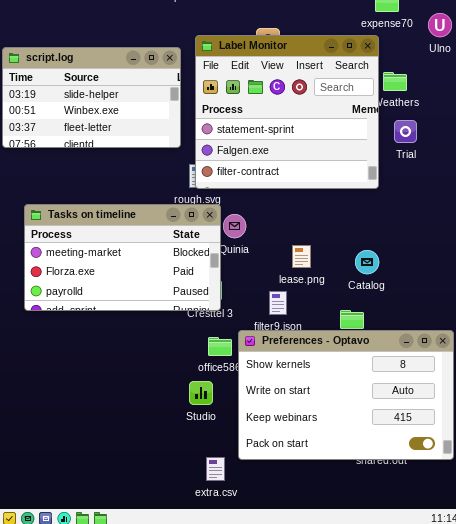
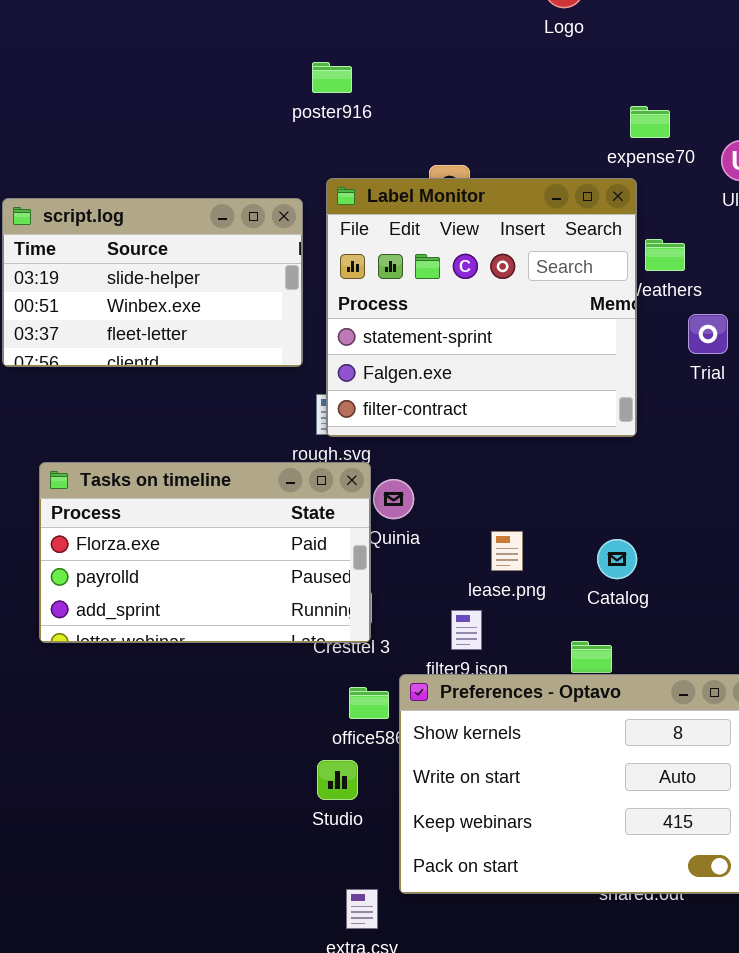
Trial: [394,120,417,143] -> [688,314,728,354], moved
Tasks on timeline: [24,204,221,311] -> [39,462,371,643], scrolled down 1 row

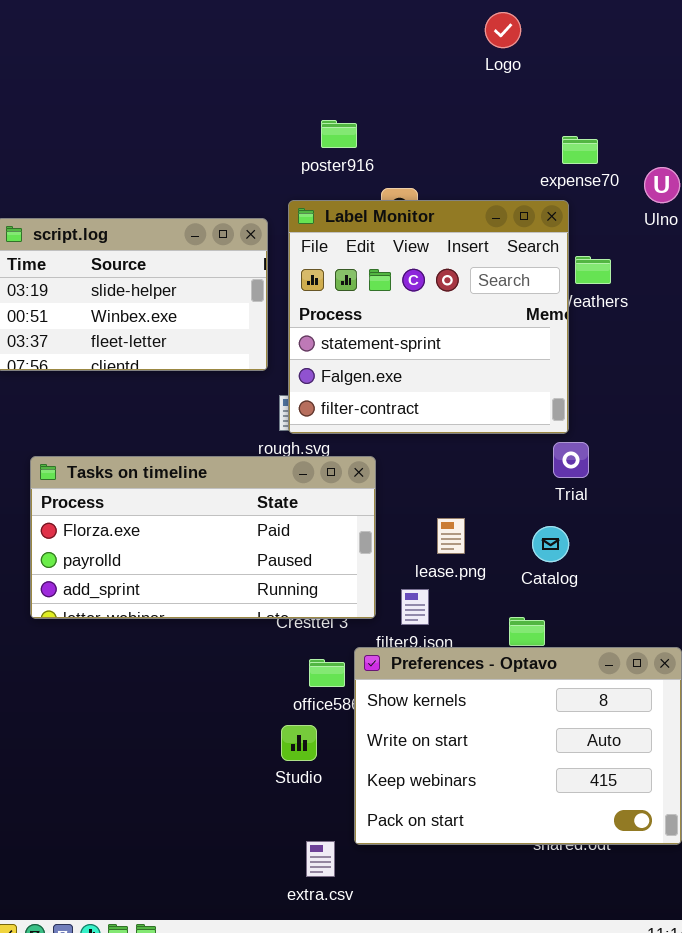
poster916: [312,62,352,93] -> [321,120,357,148], moved
Trial: [688,314,728,354] -> [553,442,589,478], moved
Tasks on timeline: [39,462,371,643] -> [30,456,376,619], resized

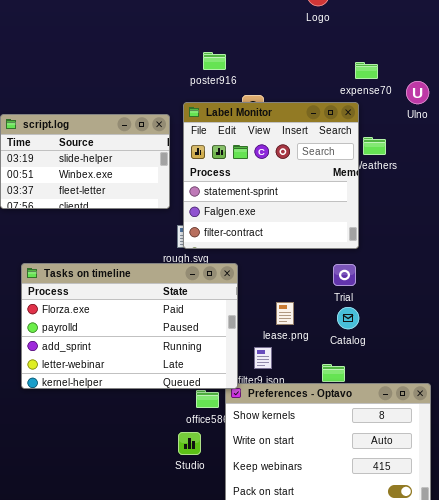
Trial: [553,442,589,478] -> [333,264,356,286], moved
Tasks on timeline: [30,456,376,619] -> [21,263,238,389], resized

